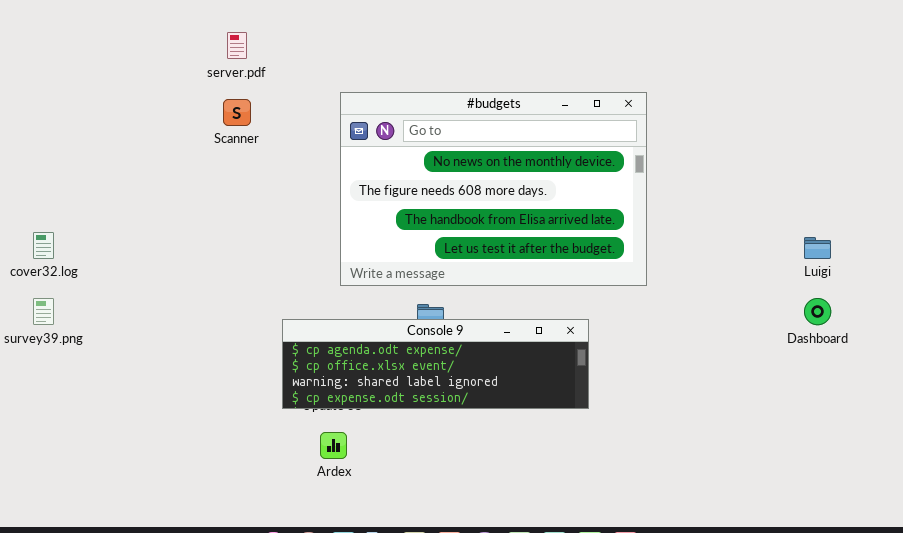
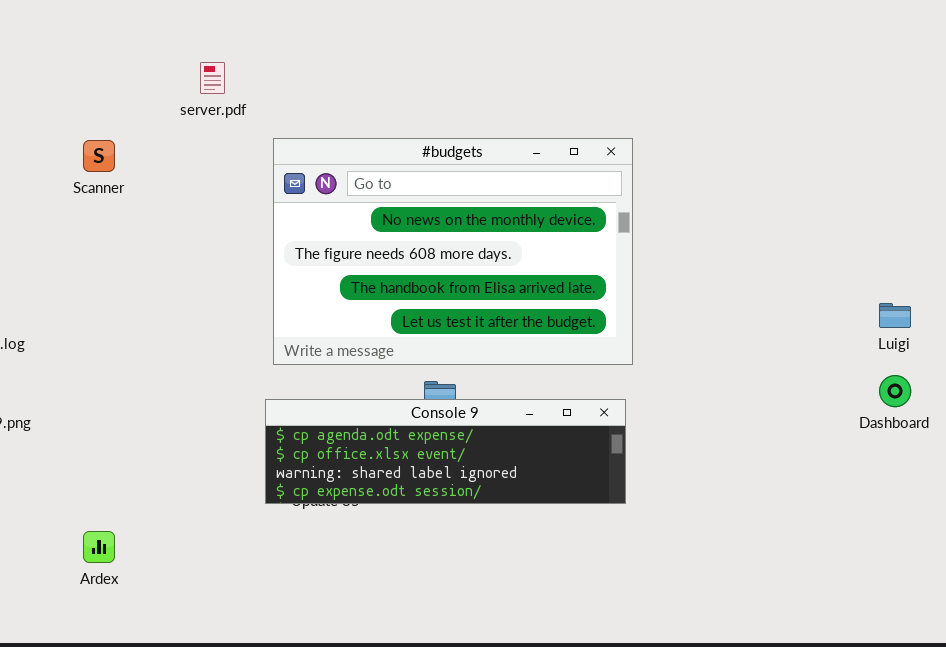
#budgets: [340,92,647,286] -> [273,138,633,365], moved
Scanner: [223,99,251,126] -> [83,140,115,172], moved
Ardex: [320,432,347,459] -> [83,531,115,563], moved

